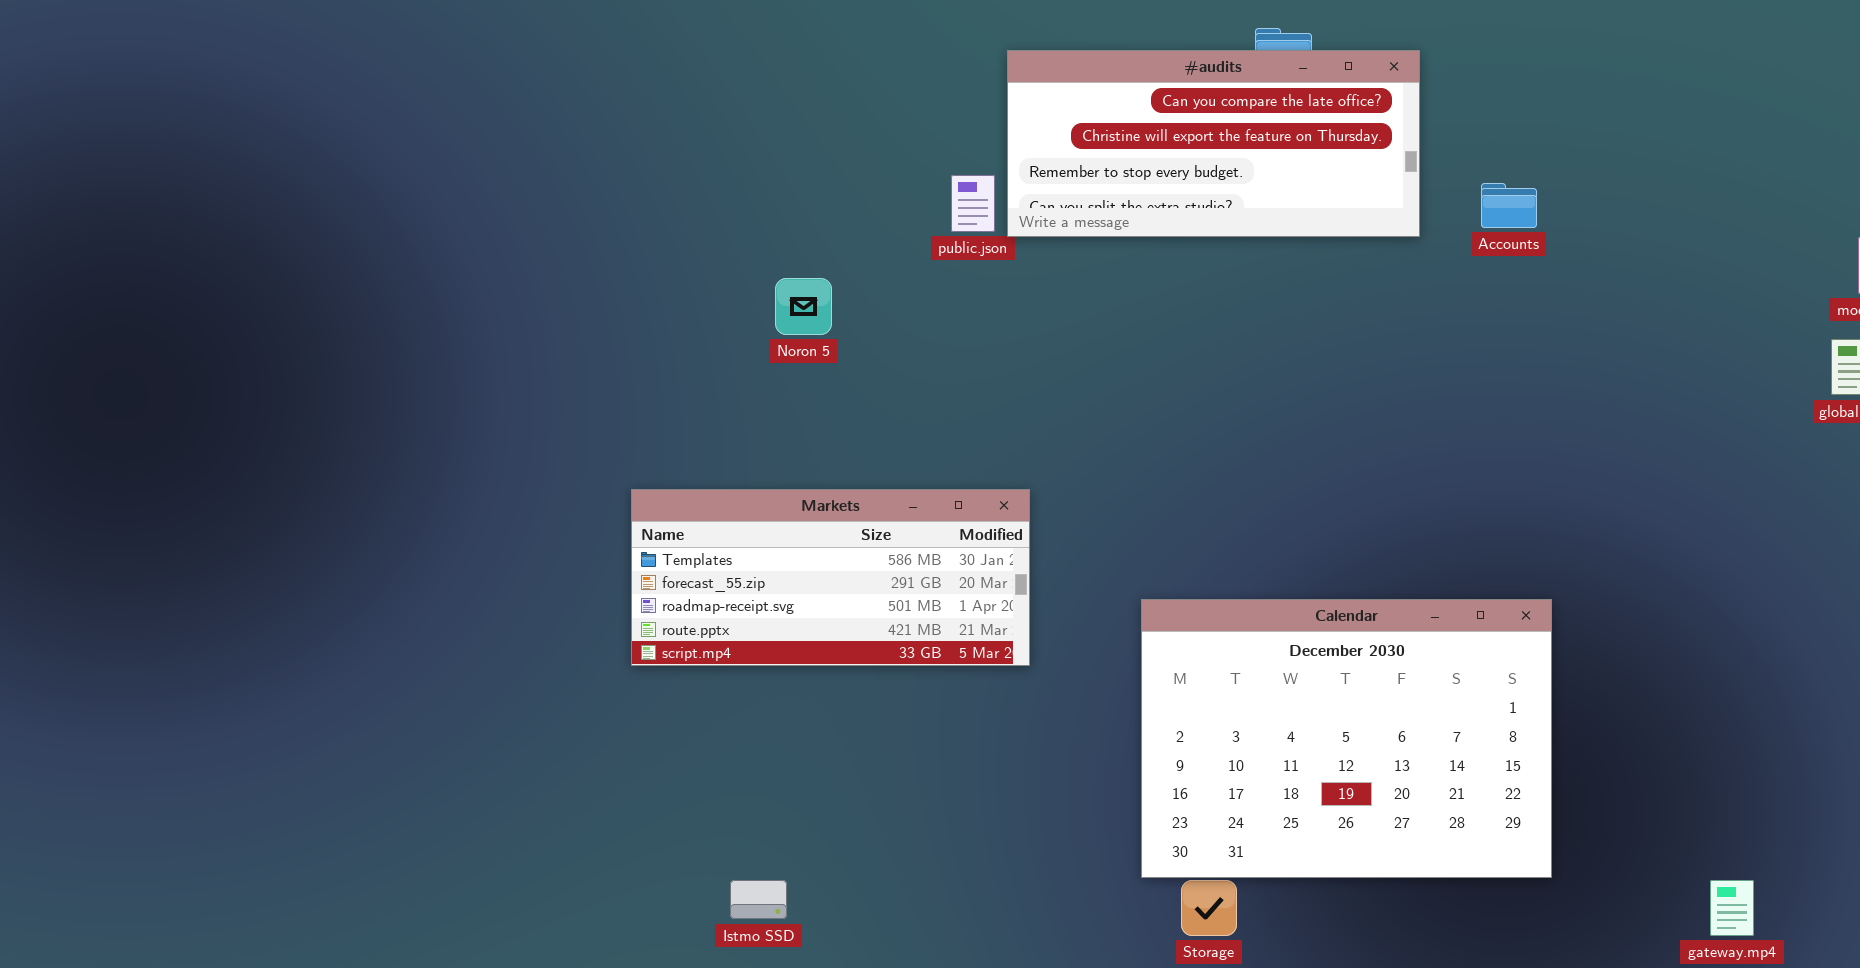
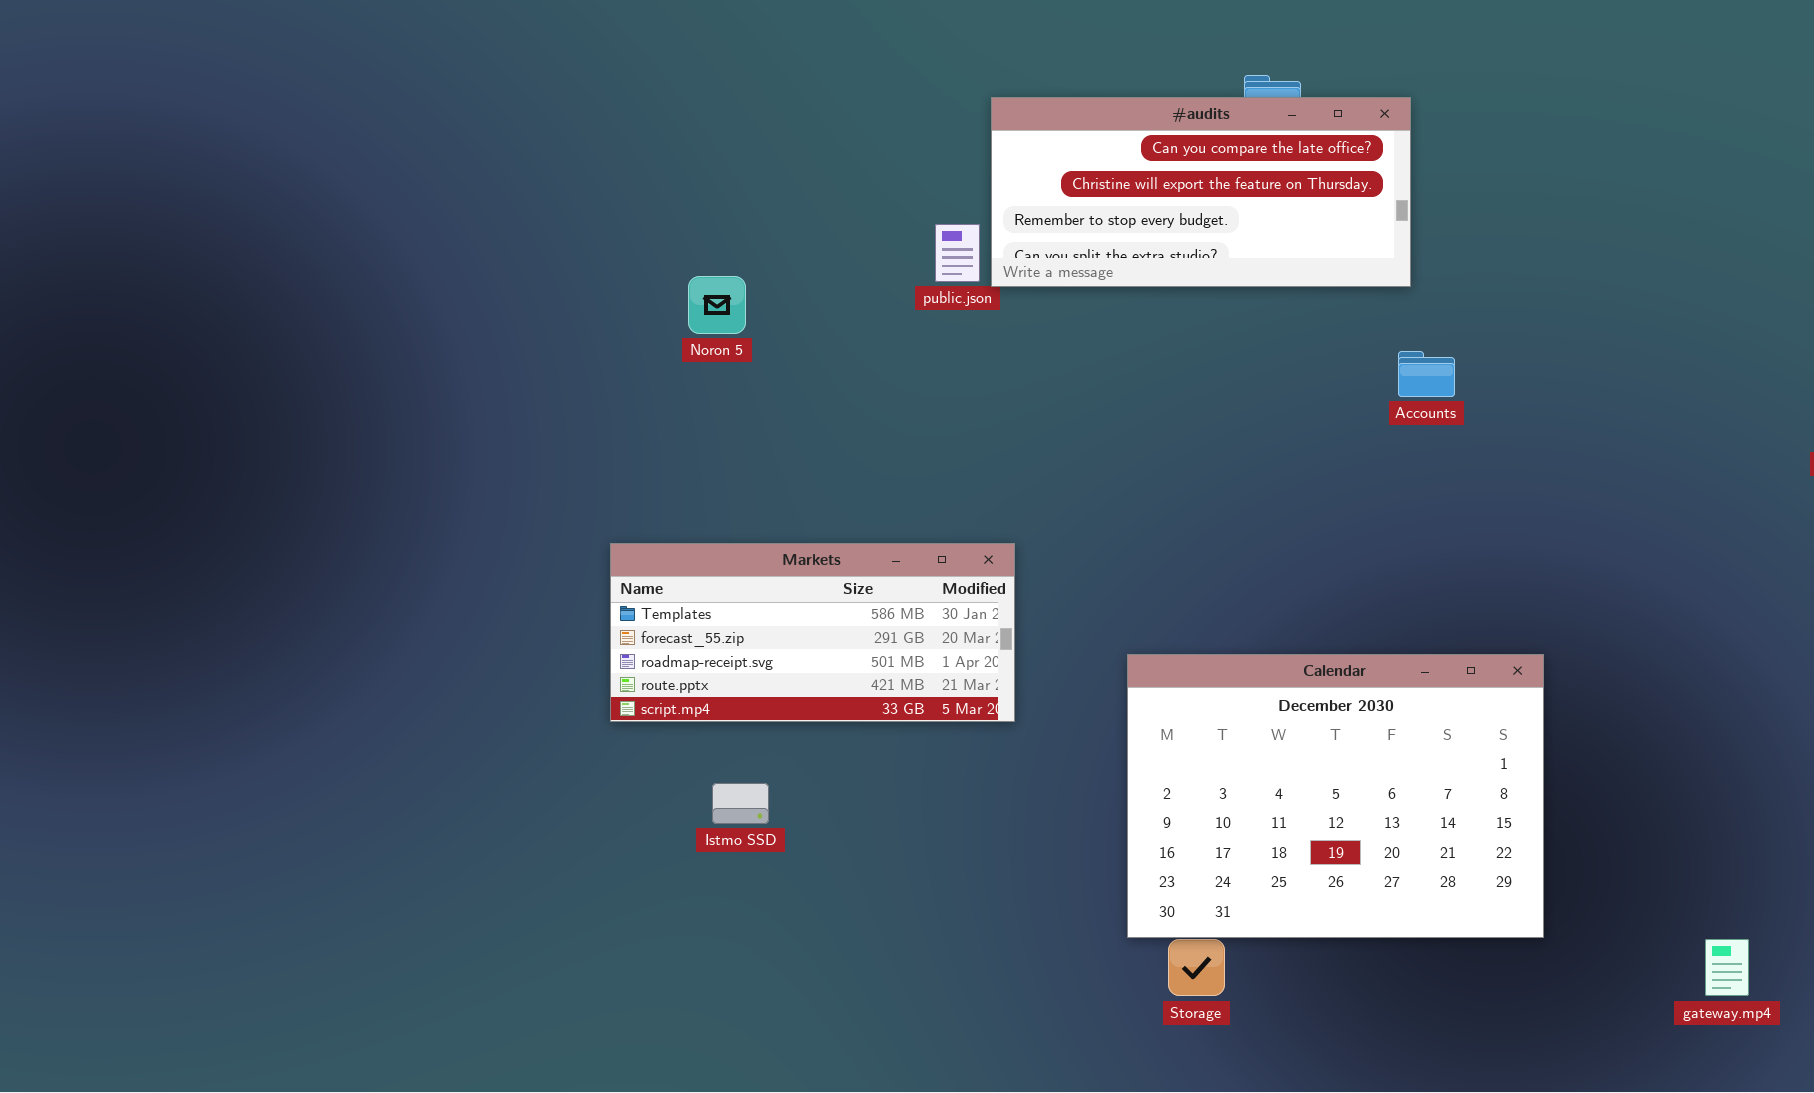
Accounts: [1481,183,1537,228] -> [1398,351,1455,397], moved
Noron 5: [775,278,832,335] -> [688,276,746,334], moved
Istmo SSD: [730,880,787,919] -> [712,783,769,824], moved

